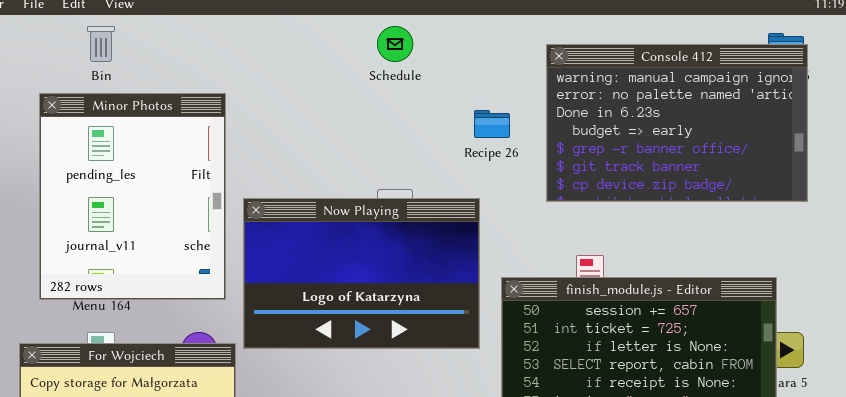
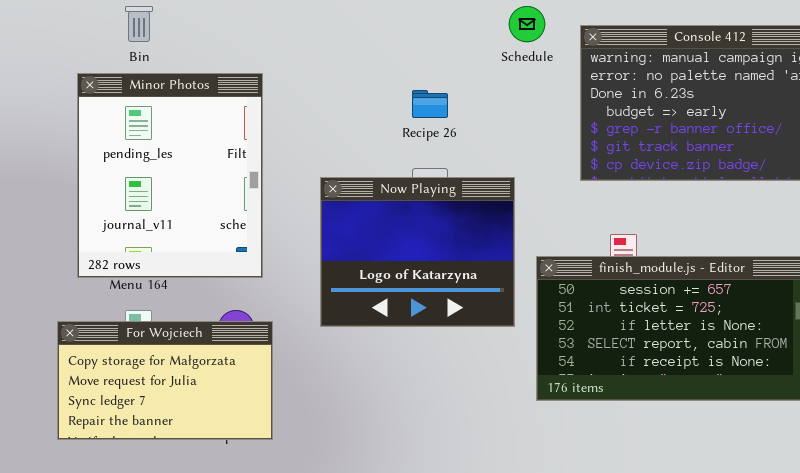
Schedule: [377,26,413,62] -> [509,6,545,42], moved
Recipe 26: [474,110,510,138] -> [412,90,448,118], moved
Now Playing: [243,198,480,349] -> [320,177,515,327], resized

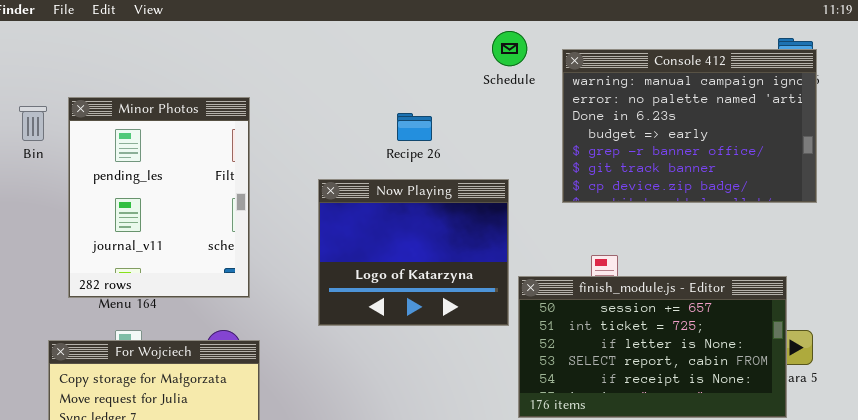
Bin: [125,6,153,42] -> [19,106,47,141], moved
Now Playing: [320,177,515,327] -> [318,179,509,326], moved

